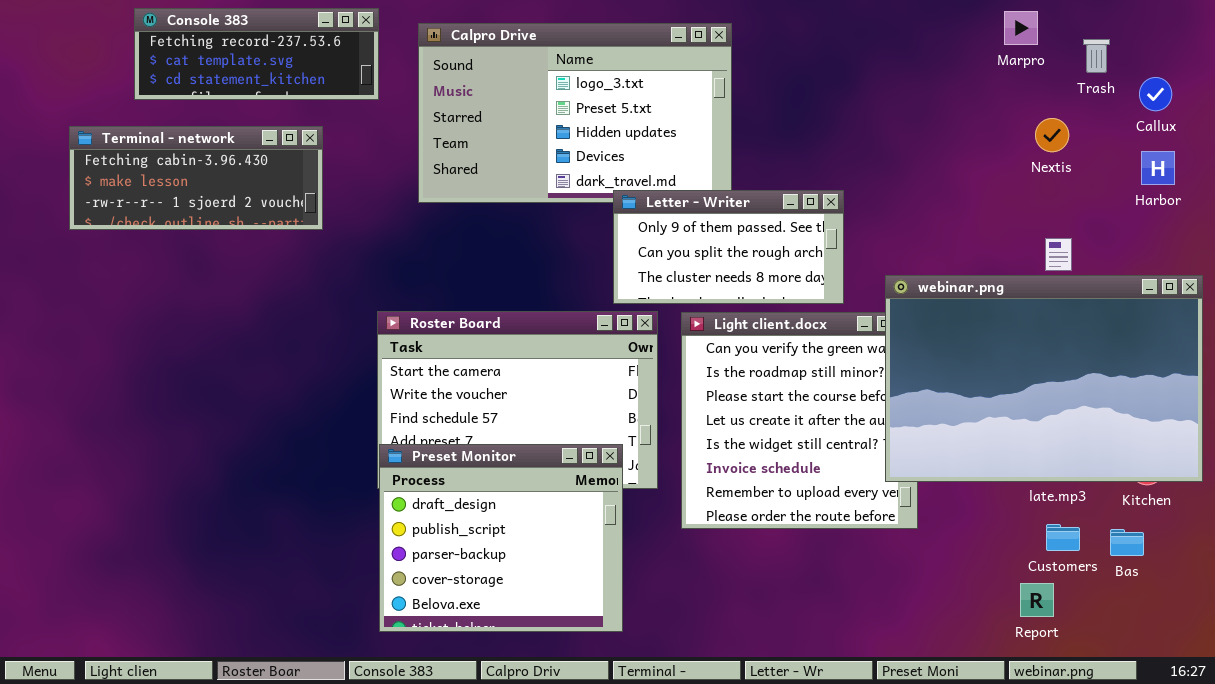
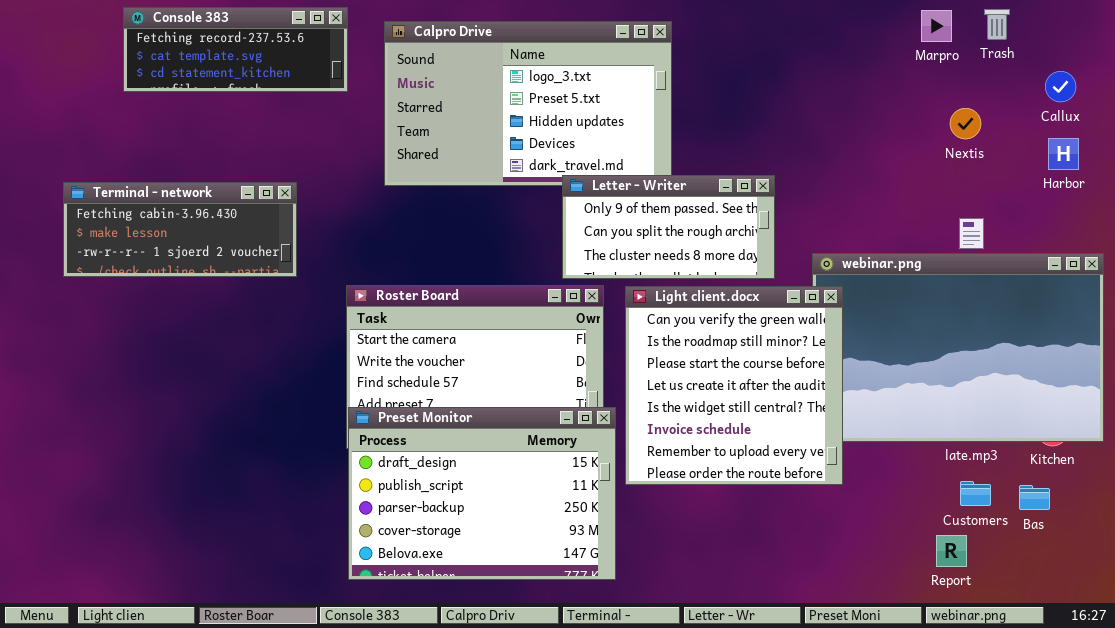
Trash: [1083,39,1110,73] -> [984,9,1010,40], moved
Terminal - network: [69,126,323,230] -> [63,182,297,277], moved
Light client.docx: [681,312,918,529] -> [625,286,843,485], raised
Preset Monitor: [379,444,623,632] -> [348,407,616,580], resized

